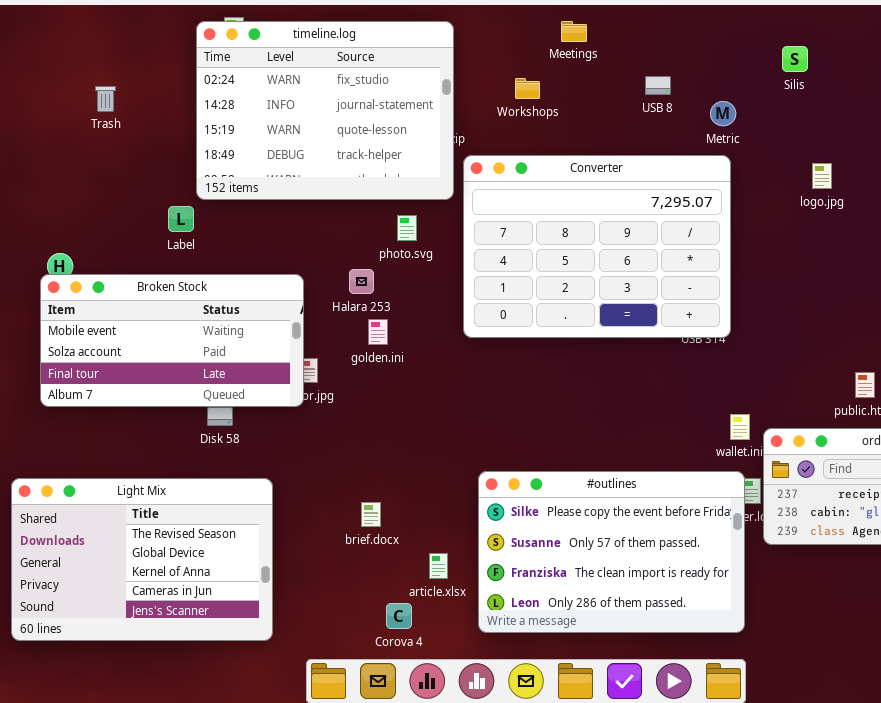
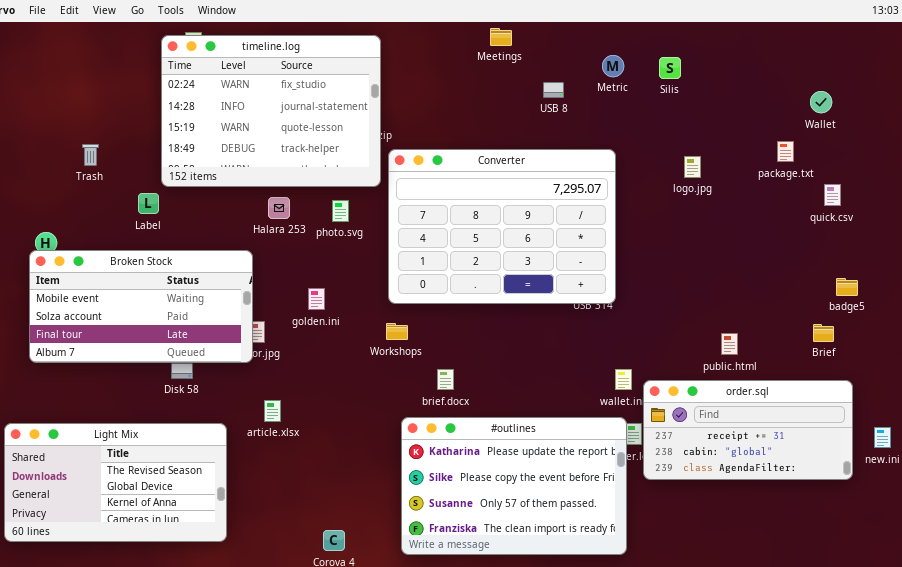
Meetings: [561,21,587,42] -> [490,28,512,46], moved
Workshops: [515,78,540,99] -> [386,323,408,340], moved
Trash: [95,86,116,112] -> [82,144,99,166], moved
Metric: [710,101,736,126] -> [602,55,624,77], moved
Halara 253: [349,269,374,294] -> [268,197,290,219], moved
#outlines: [478,471,745,633] -> [401,417,627,555], scrolled up 1 row
Light Mix: [11,478,273,641] -> [4,423,227,542], resized
brief.docx: [361,502,381,527] -> [437,369,454,390], moved
article.xlsx: [429,553,448,579] -> [264,400,281,422], moved

